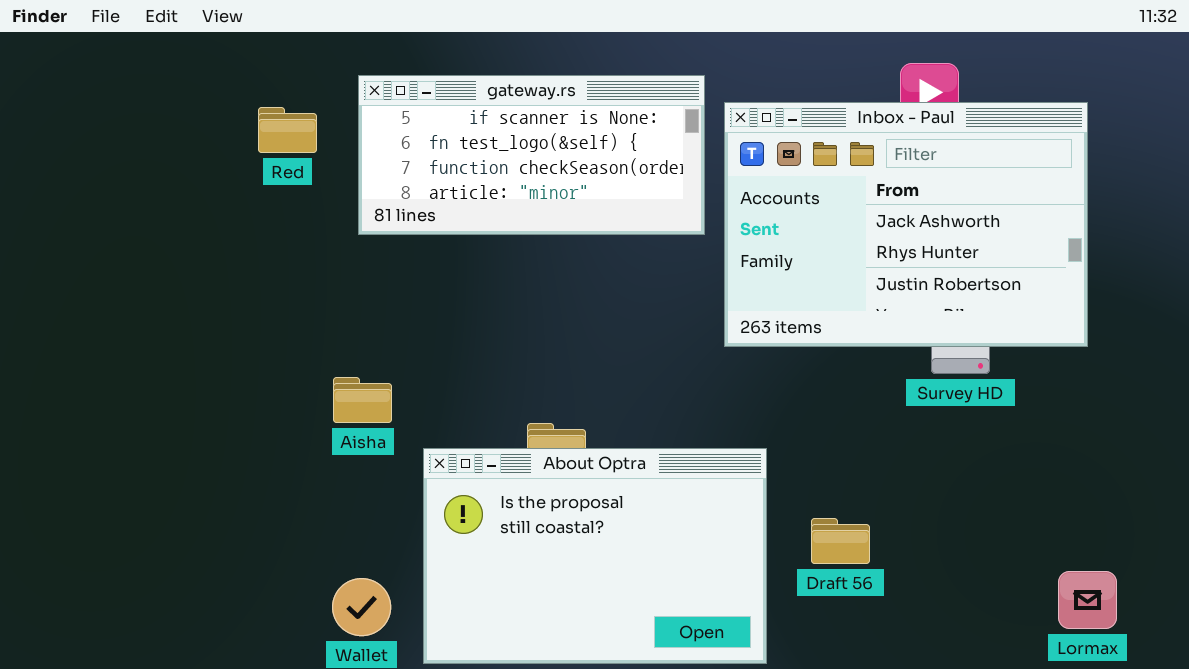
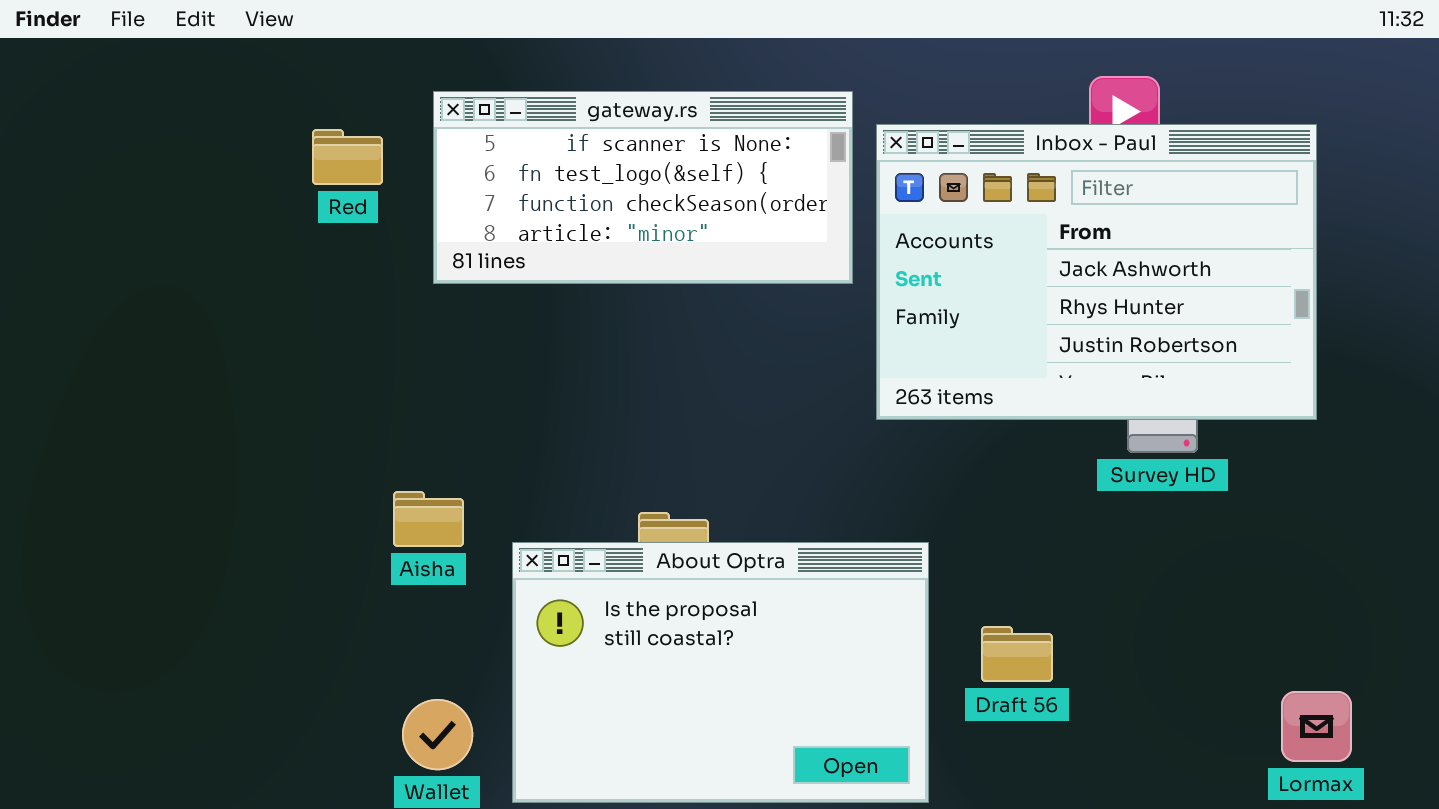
Aisha: [333,377,392,423] -> [393,491,464,547], moved

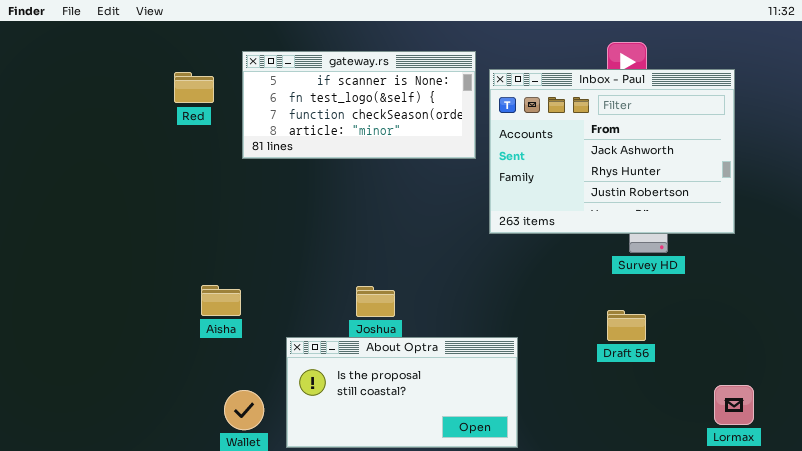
Aisha: [393,491,464,547] -> [201,285,241,316], moved
About Optra: [512,542,929,803] -> [286,337,518,448], resized
Draft 56: [981,626,1053,682] -> [607,310,646,341], moved

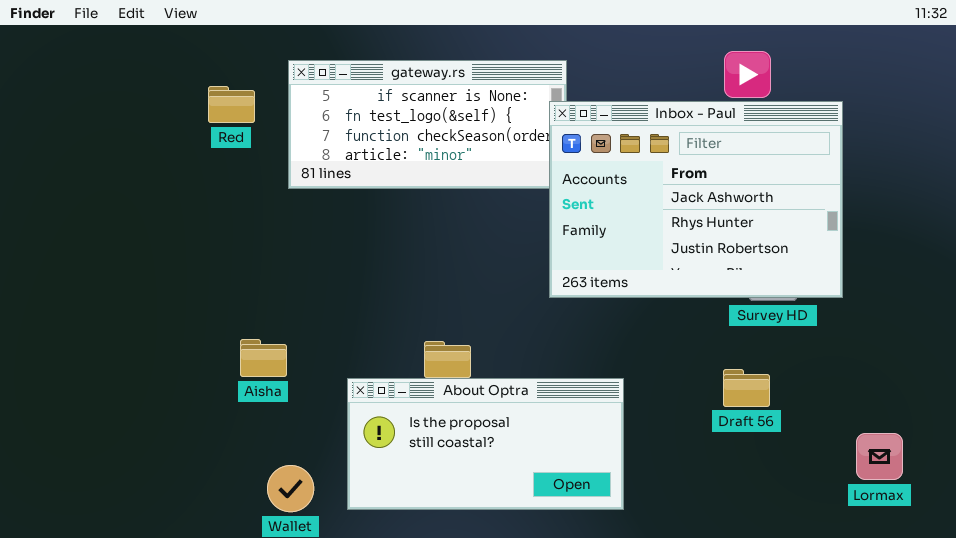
Inbox - Paul: [489,69,735,234] -> [549,101,843,298], moved
About Optra: [286,337,518,448] -> [347,378,624,510], moved
Lormax: [714,385,754,425] -> [856,433,903,480], moved

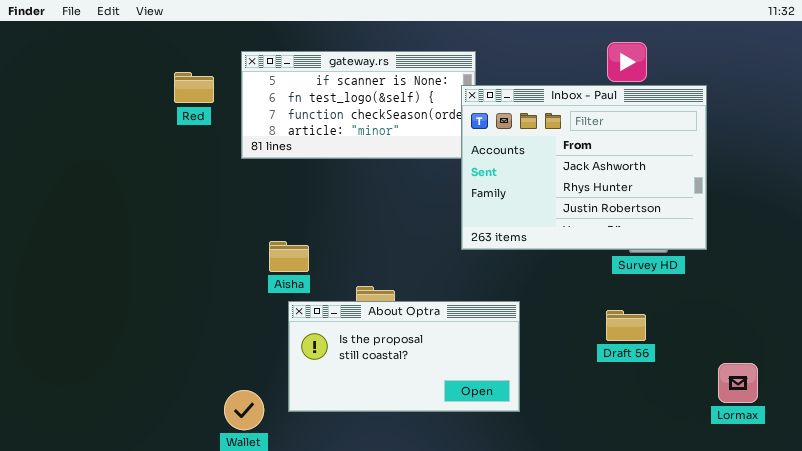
Aisha: [240,339,287,377] -> [269,241,309,272], moved
About Optra: [347,378,624,510] -> [288,301,520,412], moved

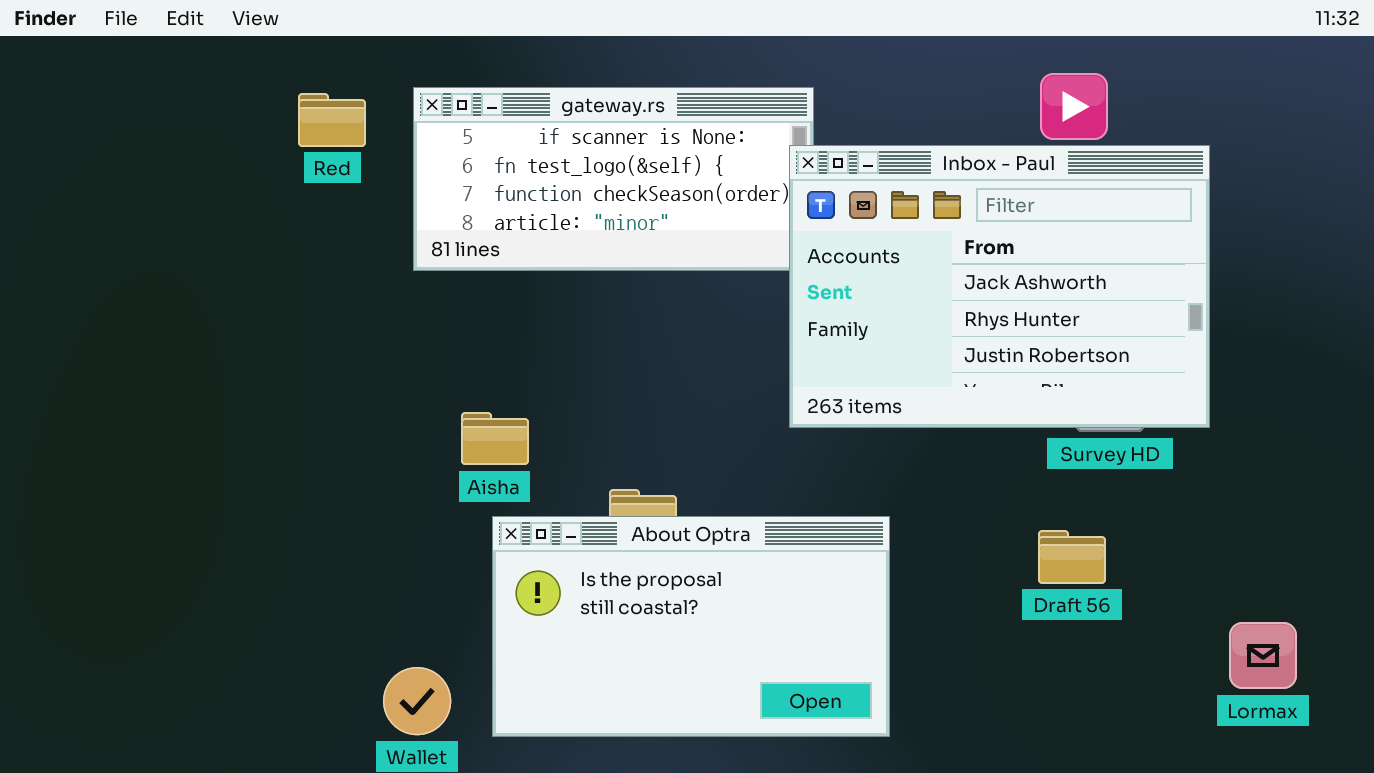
Red: [174,72,214,103] -> [298,93,366,147], moved
About Optra: [288,301,520,412] -> [492,516,890,737], resized

